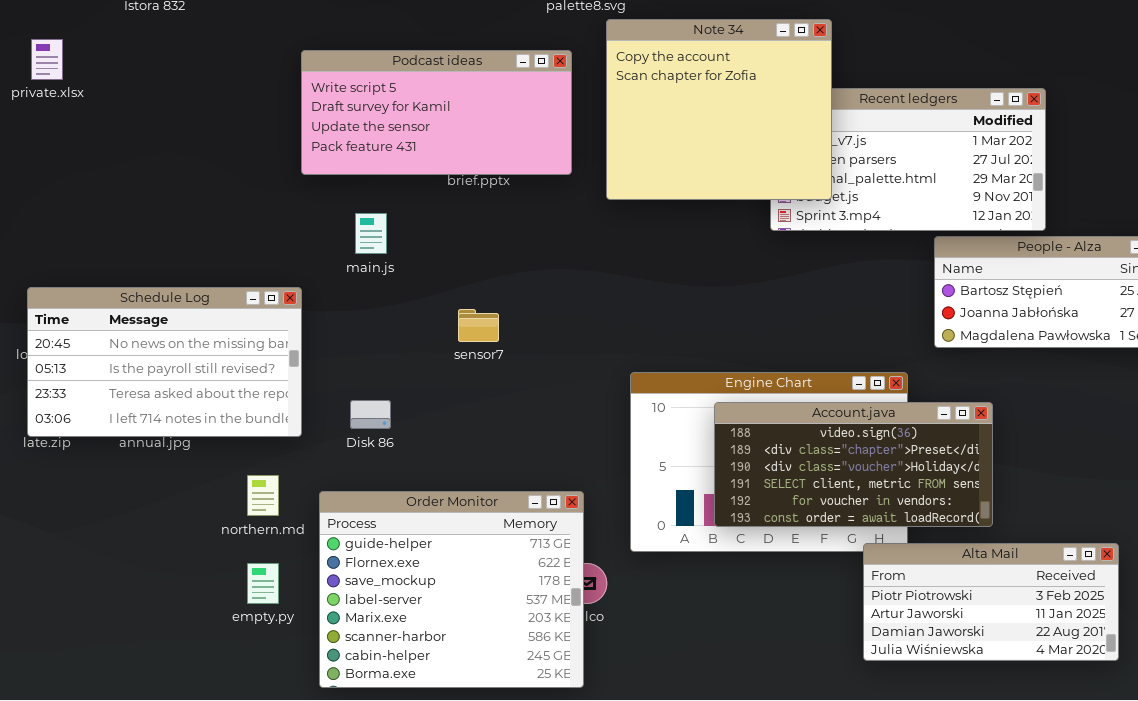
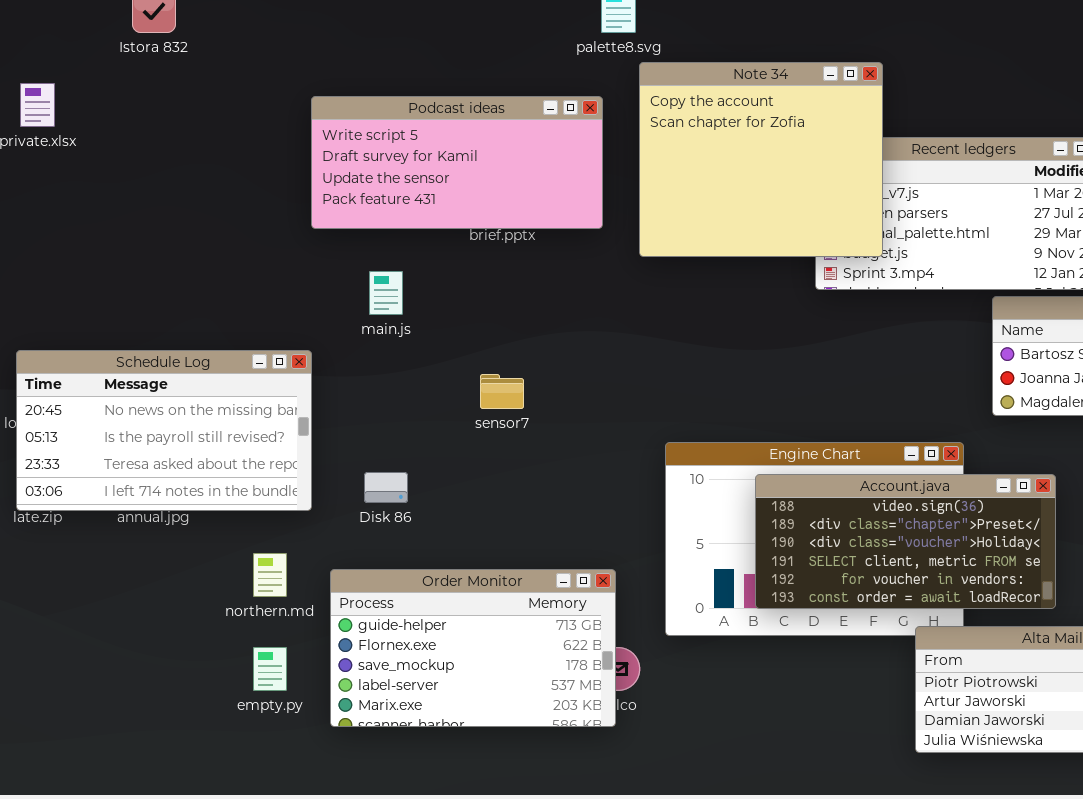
Order Monitor: [319,491,584,688] -> [330,569,616,727], resized

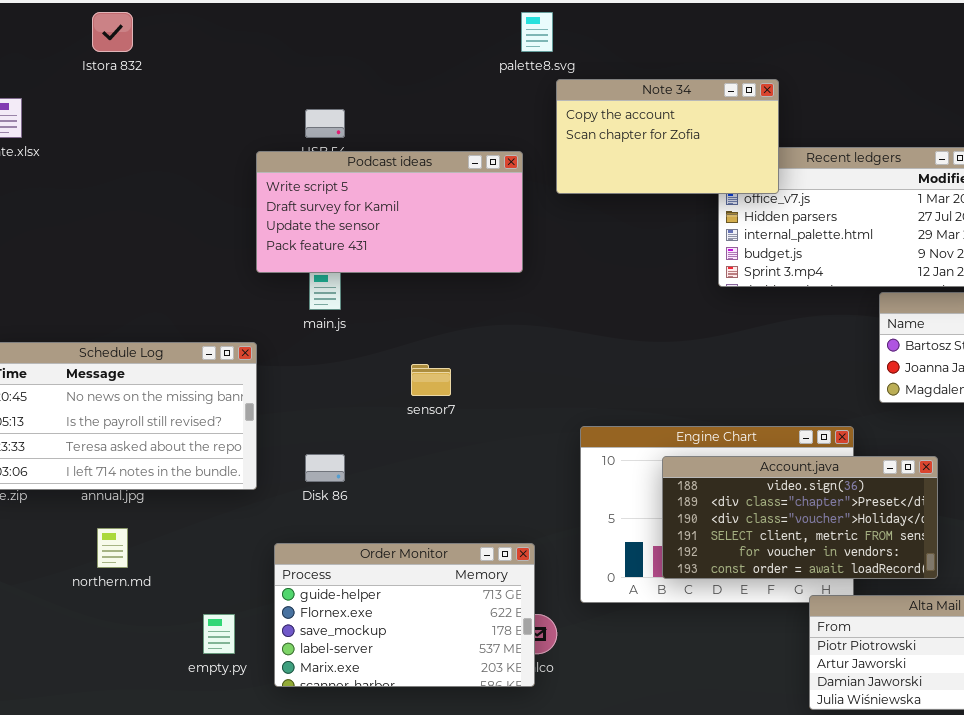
Note 34: [639,62,883,257] -> [556,79,779,194], resized
Podcast ideas: [311,96,603,229] -> [256,151,523,273], moved
northern.md: [253,553,287,597] -> [97,528,128,568], moved

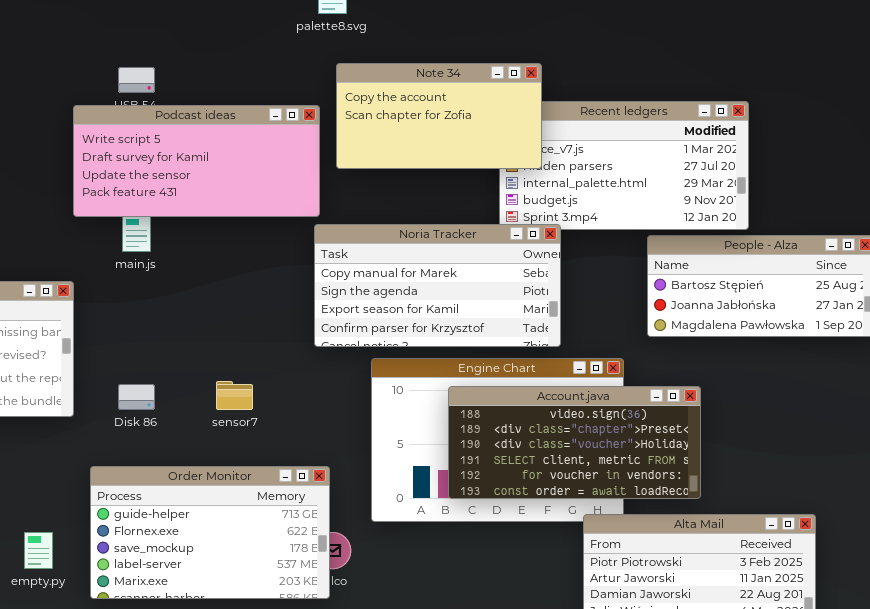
Note 34: [556,79,779,194] -> [336,63,542,169], moved
Noria Tracker: none -> [314,224,561,347], opened
sensor7: [411,364,451,396] -> [216,381,253,410], moved

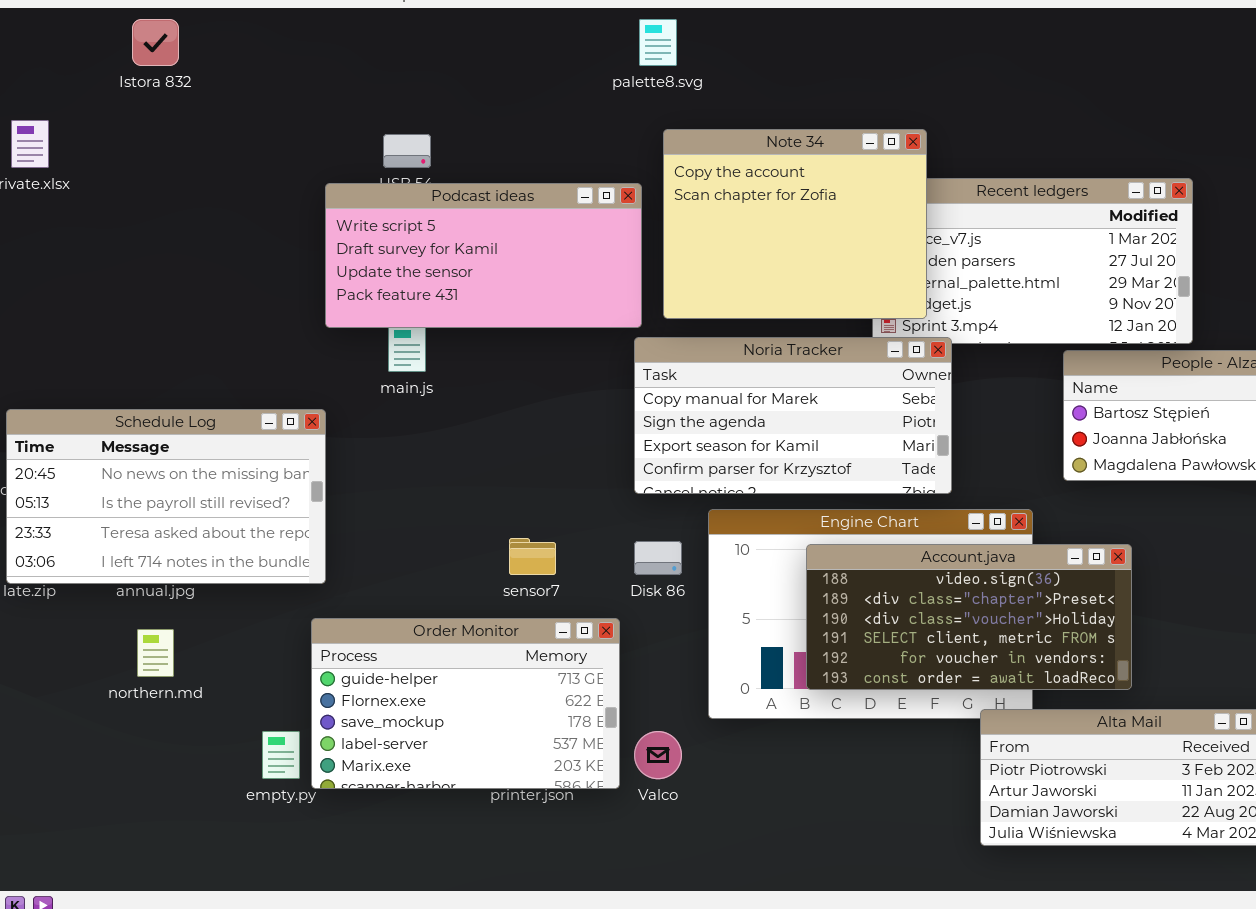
Note 34: [336,63,542,169] -> [663,129,927,319], resized
Disk 86: [118,384,155,410] -> [634,541,682,575], moved
Order Monitor: [90,466,330,599] -> [311,618,620,789], moved

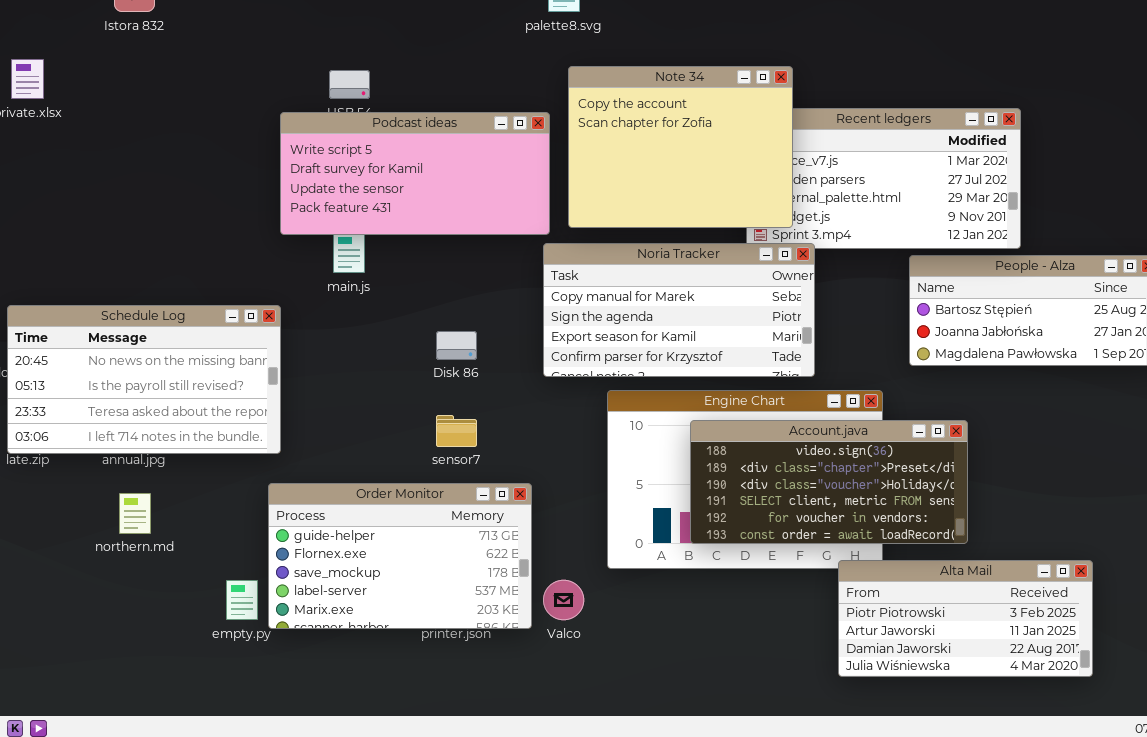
Disk 86: [634,541,682,575] -> [436,331,477,360], moved

